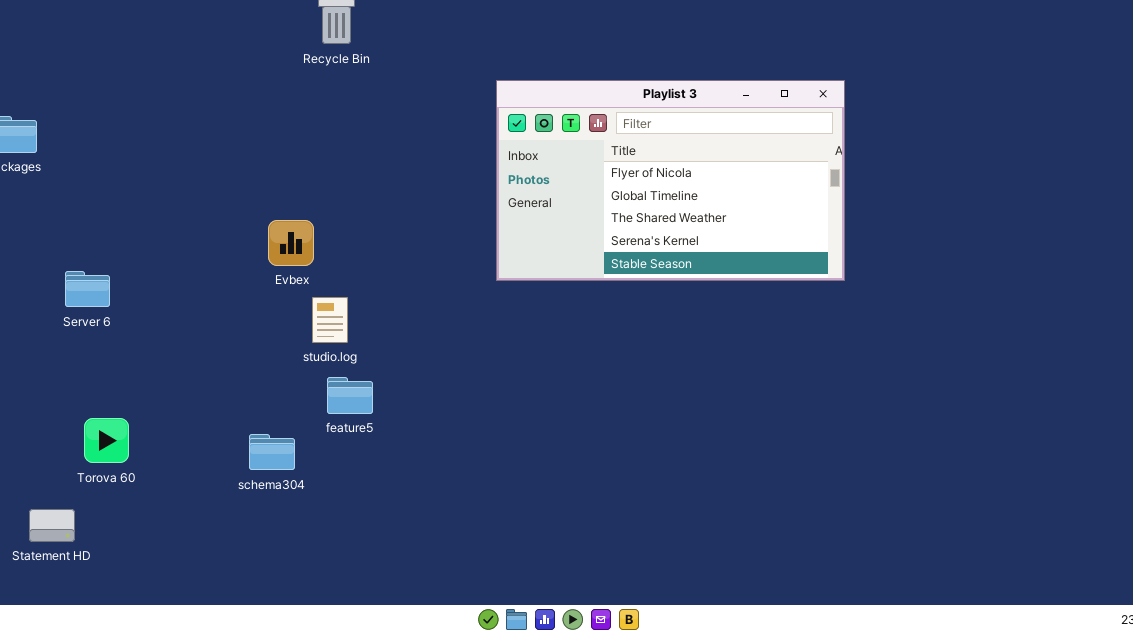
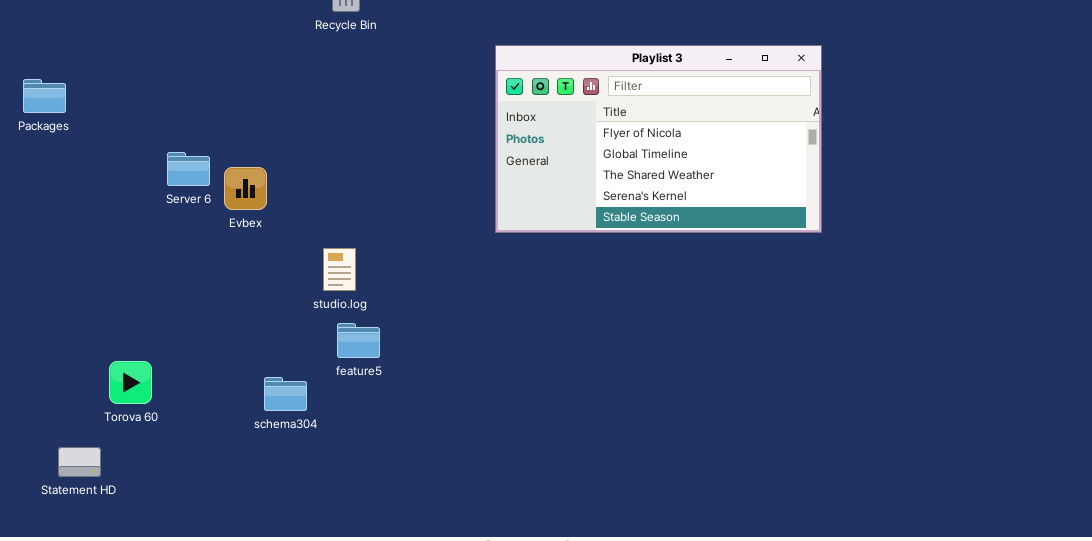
Evbex: [268,220,314,266] -> [224,167,267,210], moved
Server 6: [65,271,110,307] -> [167,152,210,186], moved

